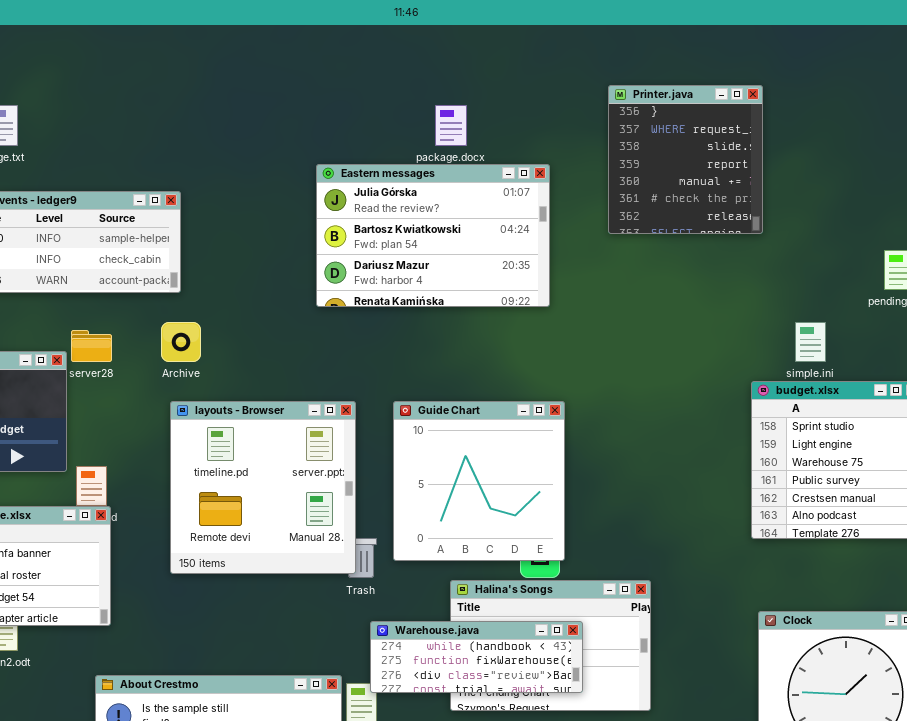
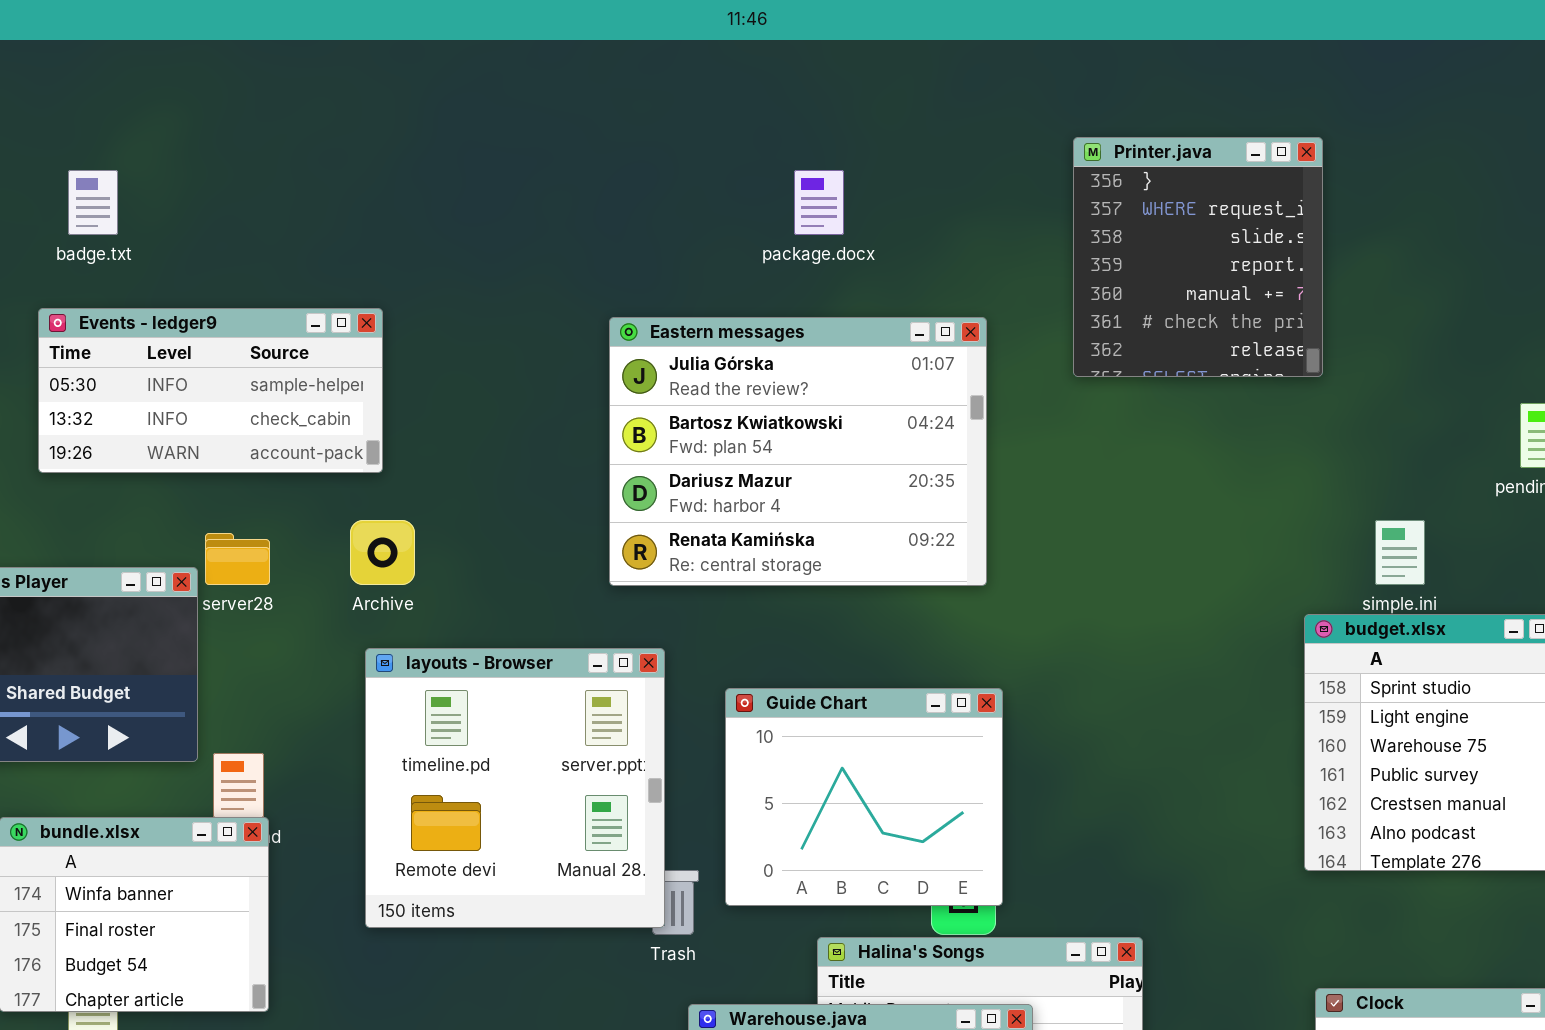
Eastern messages: [316,164,550,307] -> [609,317,987,586], moved, resized
Guide Chart: [393,401,565,561] -> [725,688,1003,906], resized

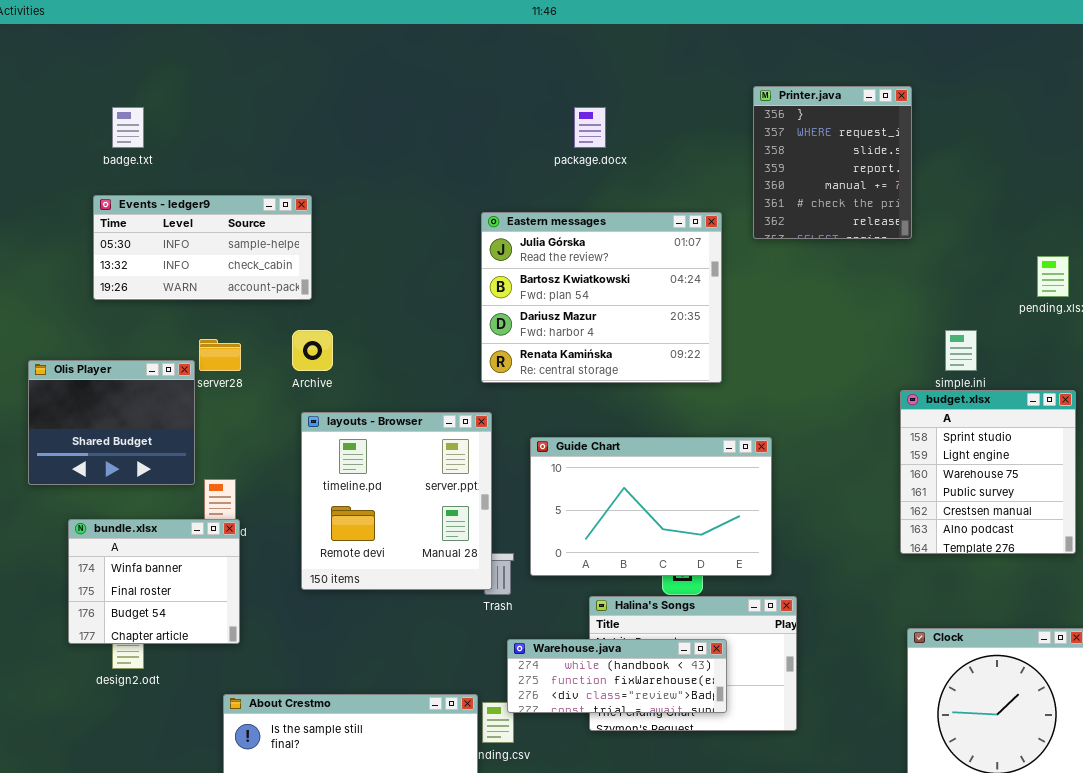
Eastern messages: [609,317,987,586] -> [481,212,722,383], moved
Guide Chart: [725,688,1003,906] -> [530,437,772,576], resized

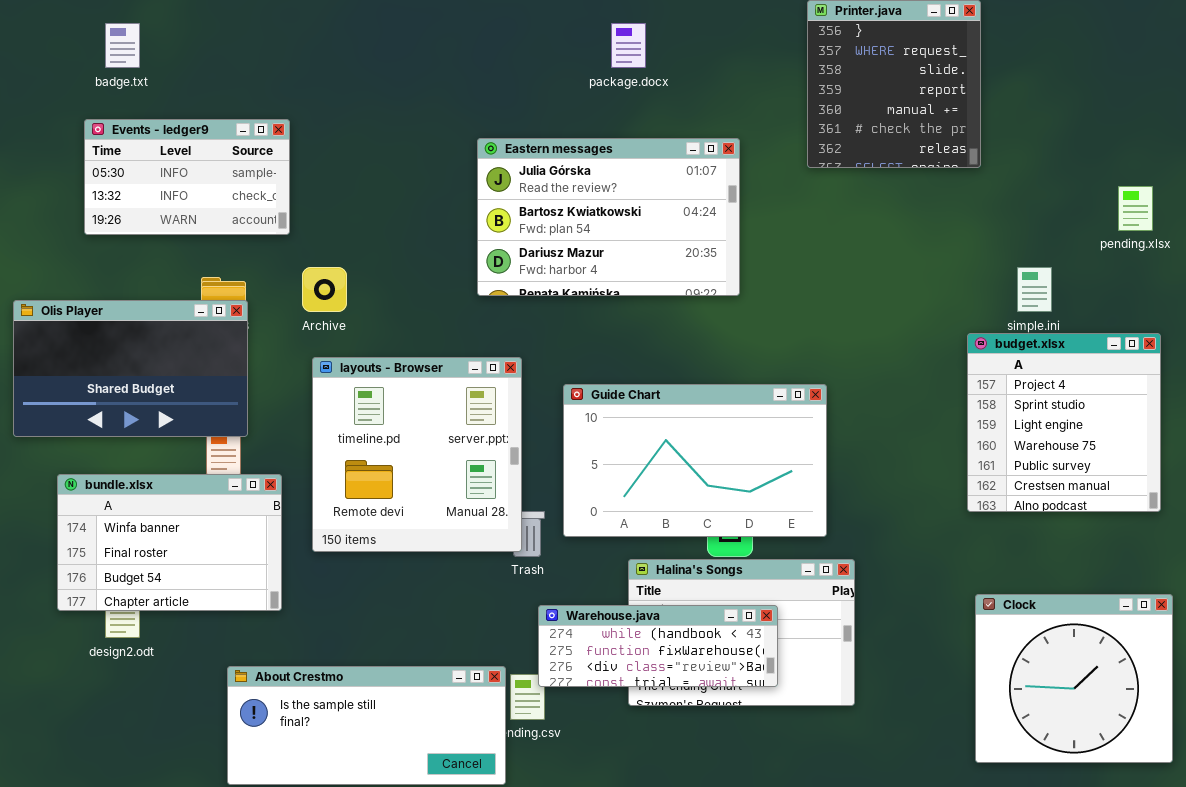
Events - ledger9: [93,195,312,300] -> [84,119,290,235], resized
Eastern messages: [481,212,722,383] -> [477,138,740,296], moved, resized
Olis Player: [28,360,195,485] -> [13,300,248,437], resized
budget.xlsx: [900,390,1076,554] -> [967,333,1161,512], scrolled up 1 row
bundle.xlsx: [68,519,240,644] -> [57,474,282,611], resized

